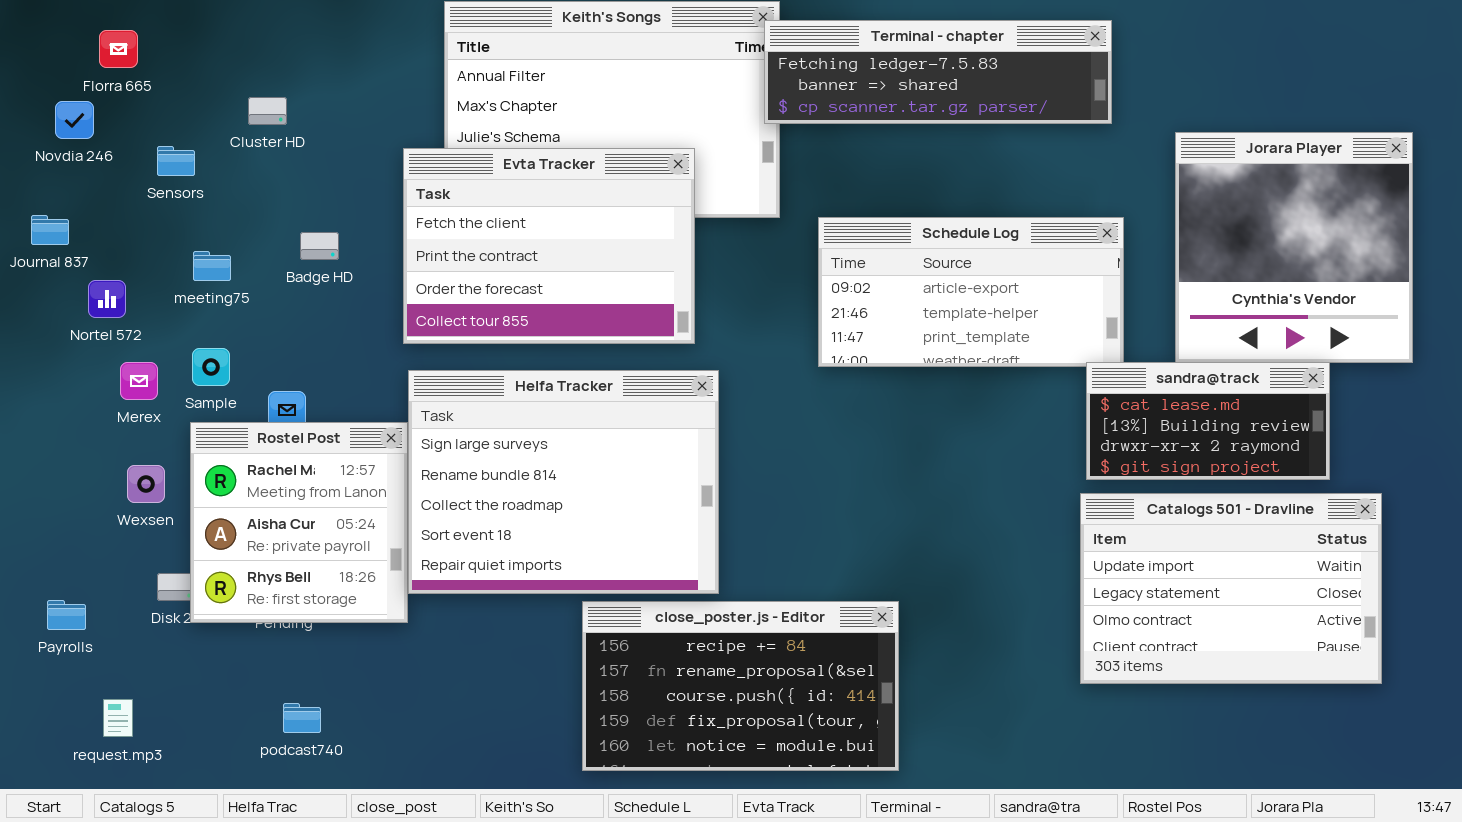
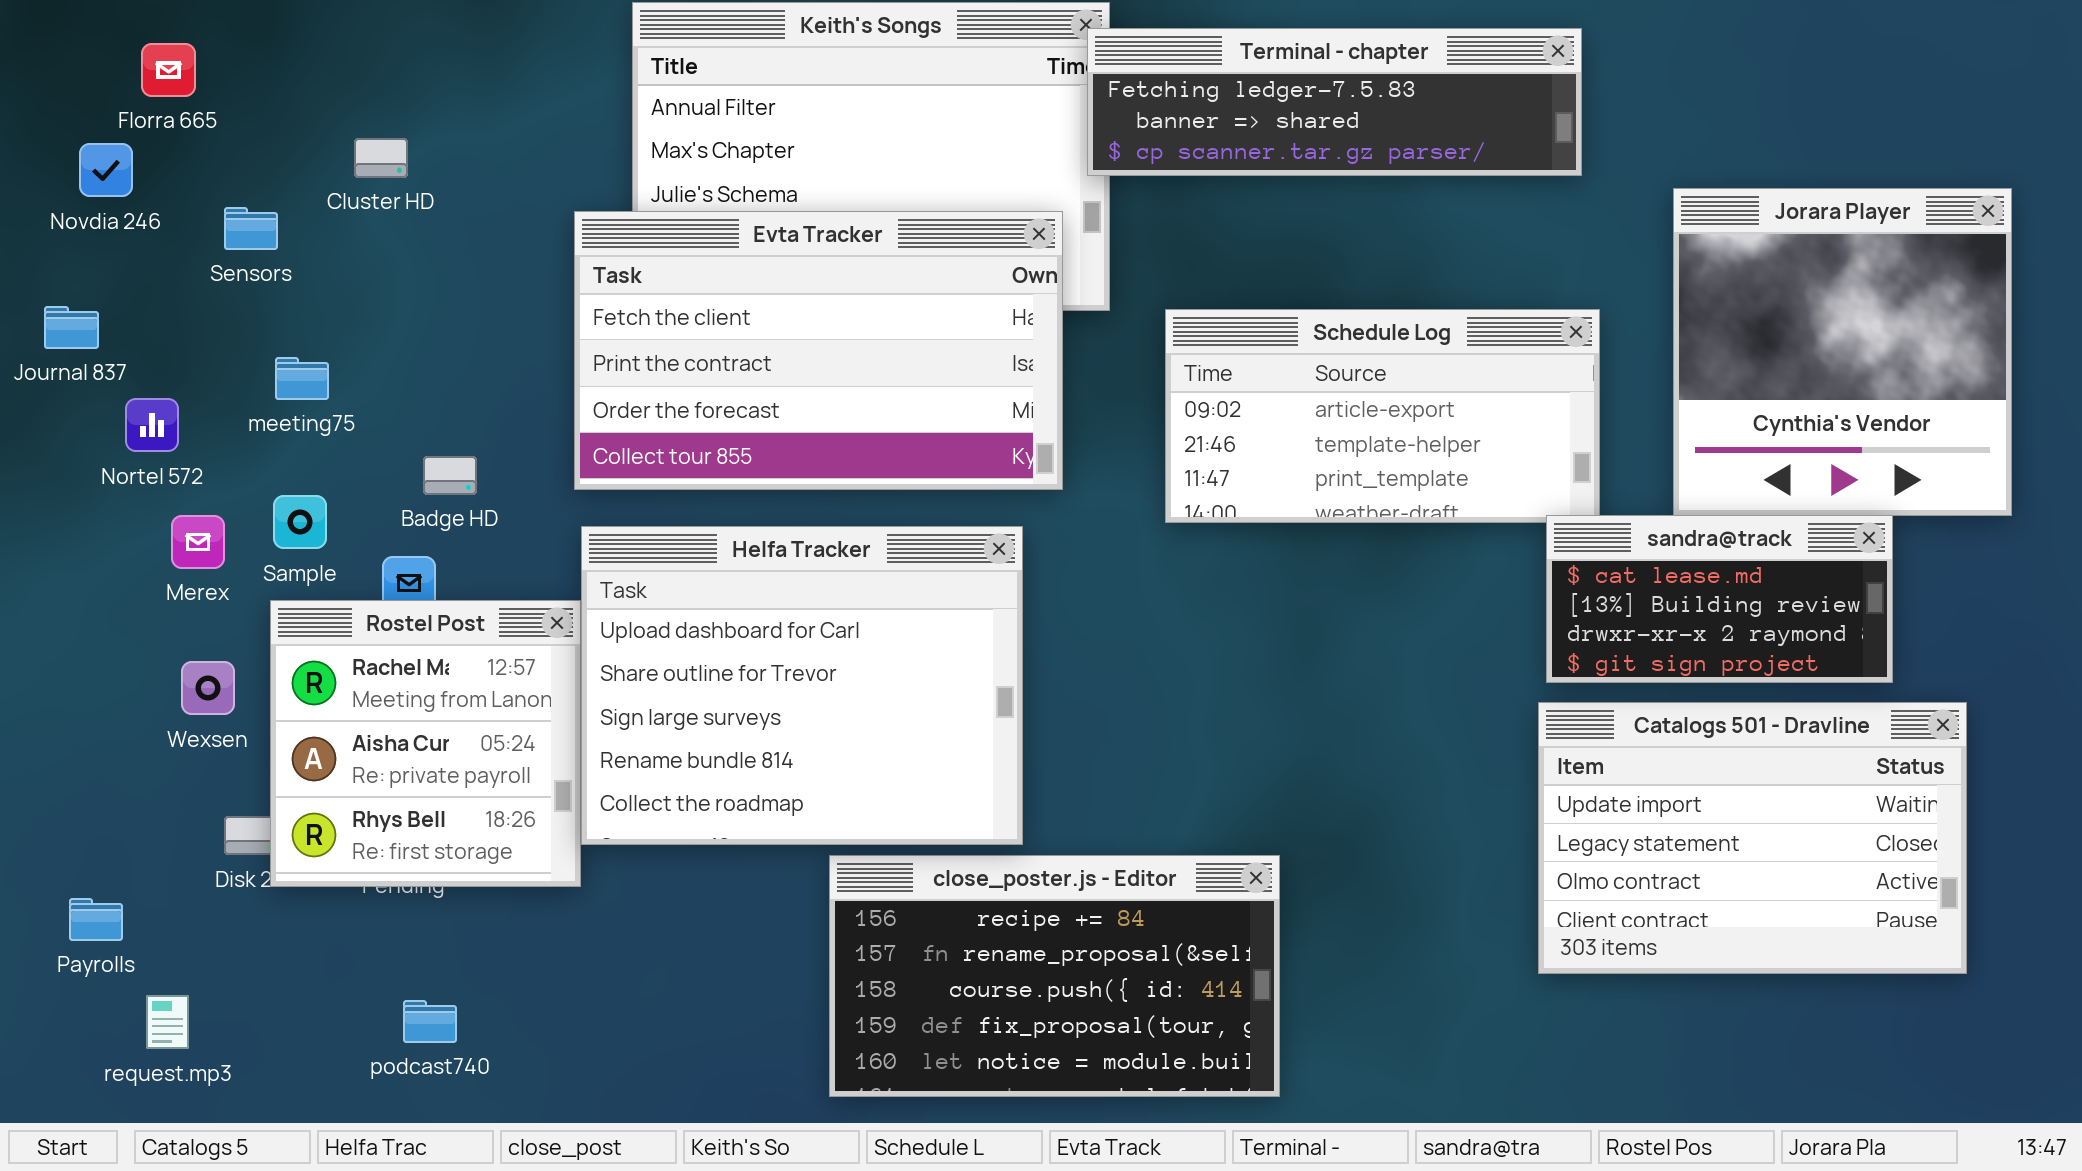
Evta Tracker: [403,148,695,344] -> [574,211,1063,490], resized
Badge HD: [300,232,339,260] -> [423,456,477,495], moved
Helfa Tracker: [408,370,719,594] -> [581,526,1023,845], scrolled up 2 rows
Payrolls: [47,600,86,630] -> [69,898,123,941], moved

